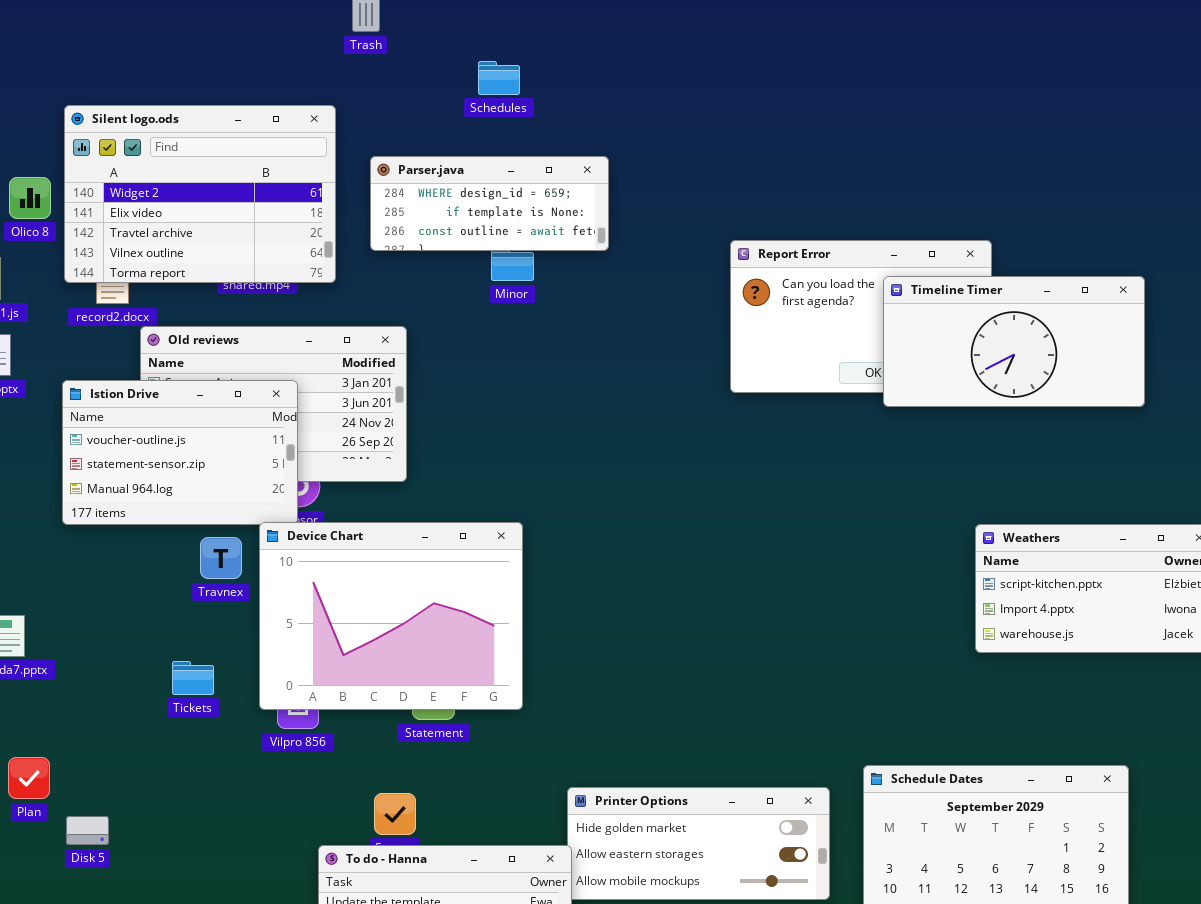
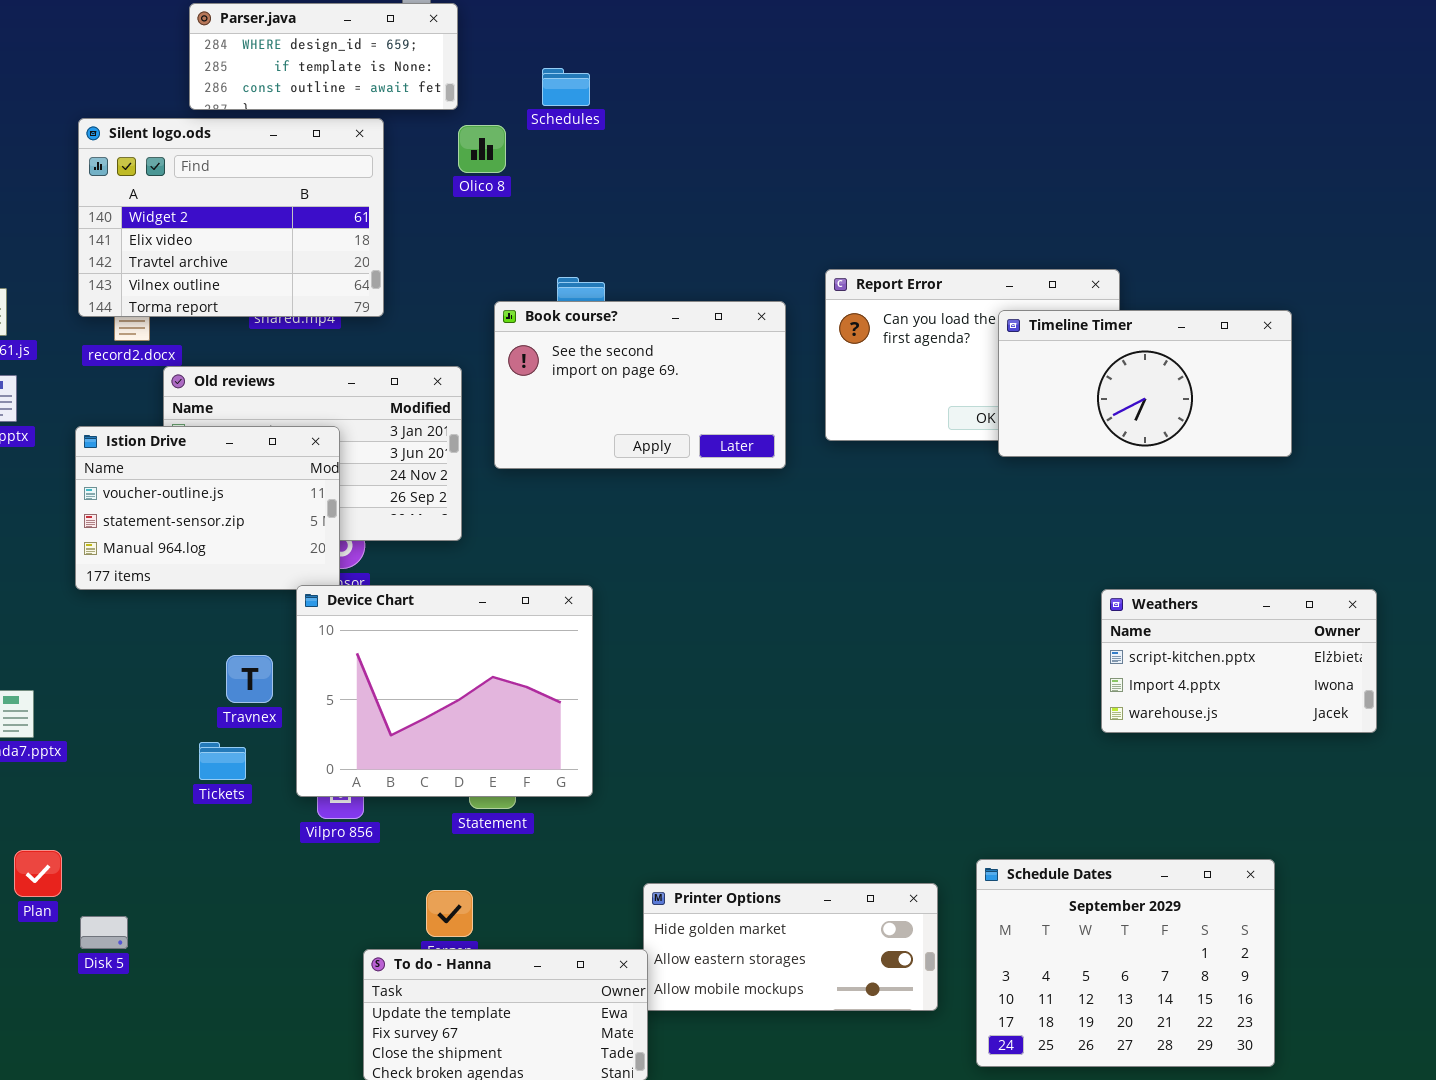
Parser.java: [370,156,609,251] -> [189,3,458,110], moved
Olico 8: [9,177,51,219] -> [458,125,506,173], moved
Book course?: none -> [494,301,786,469], opened
Travnex: [200,537,242,579] -> [226,655,273,703], moved

